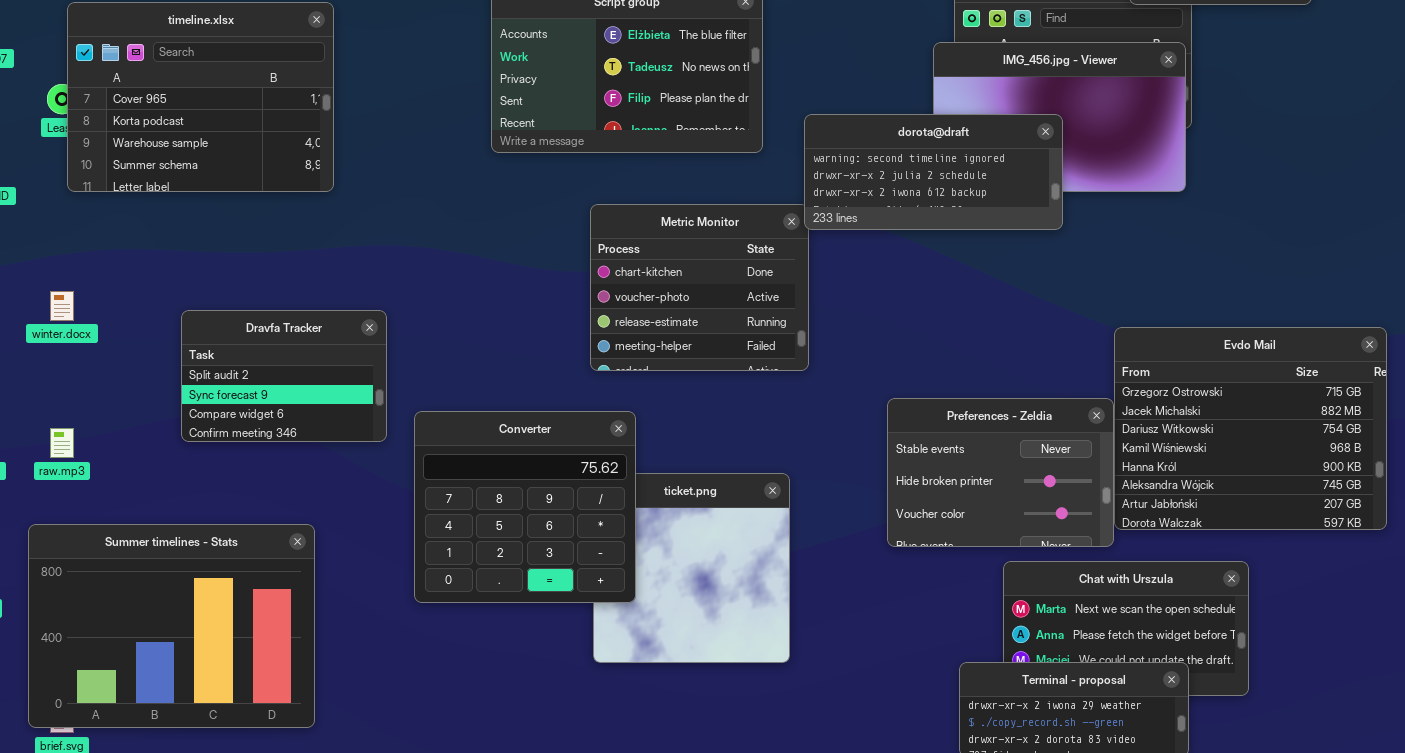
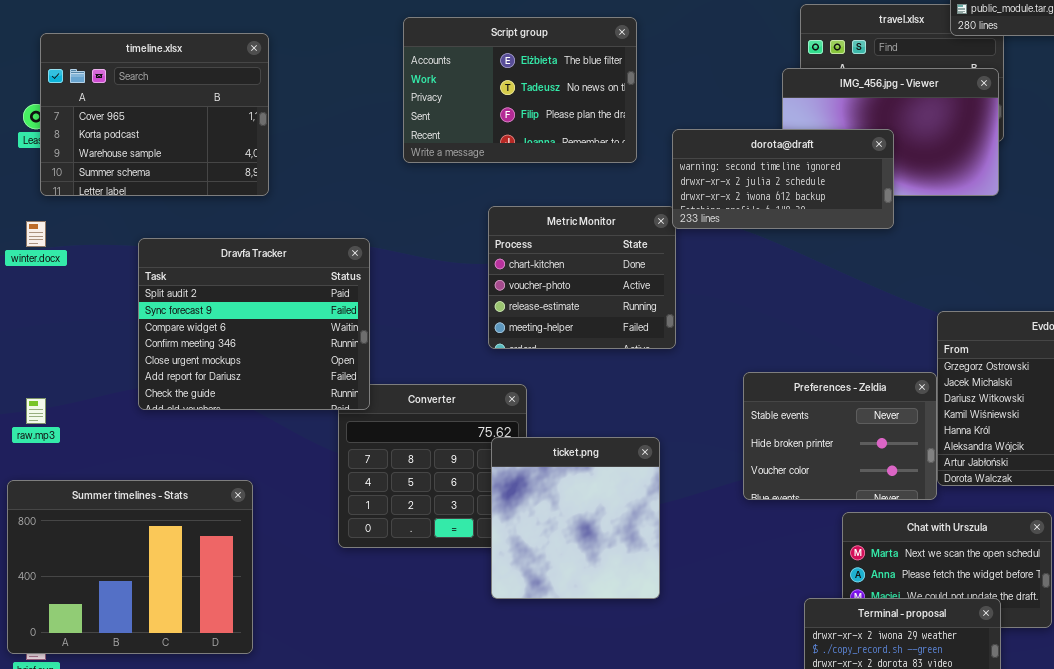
winter.docx: [50,291,74,321] -> [26,221,46,247], moved
Dravfa Tracker: [181,310,387,442] -> [138,238,370,410], resized
ticket.png: [593,473,790,663] -> [491,437,660,599], raised

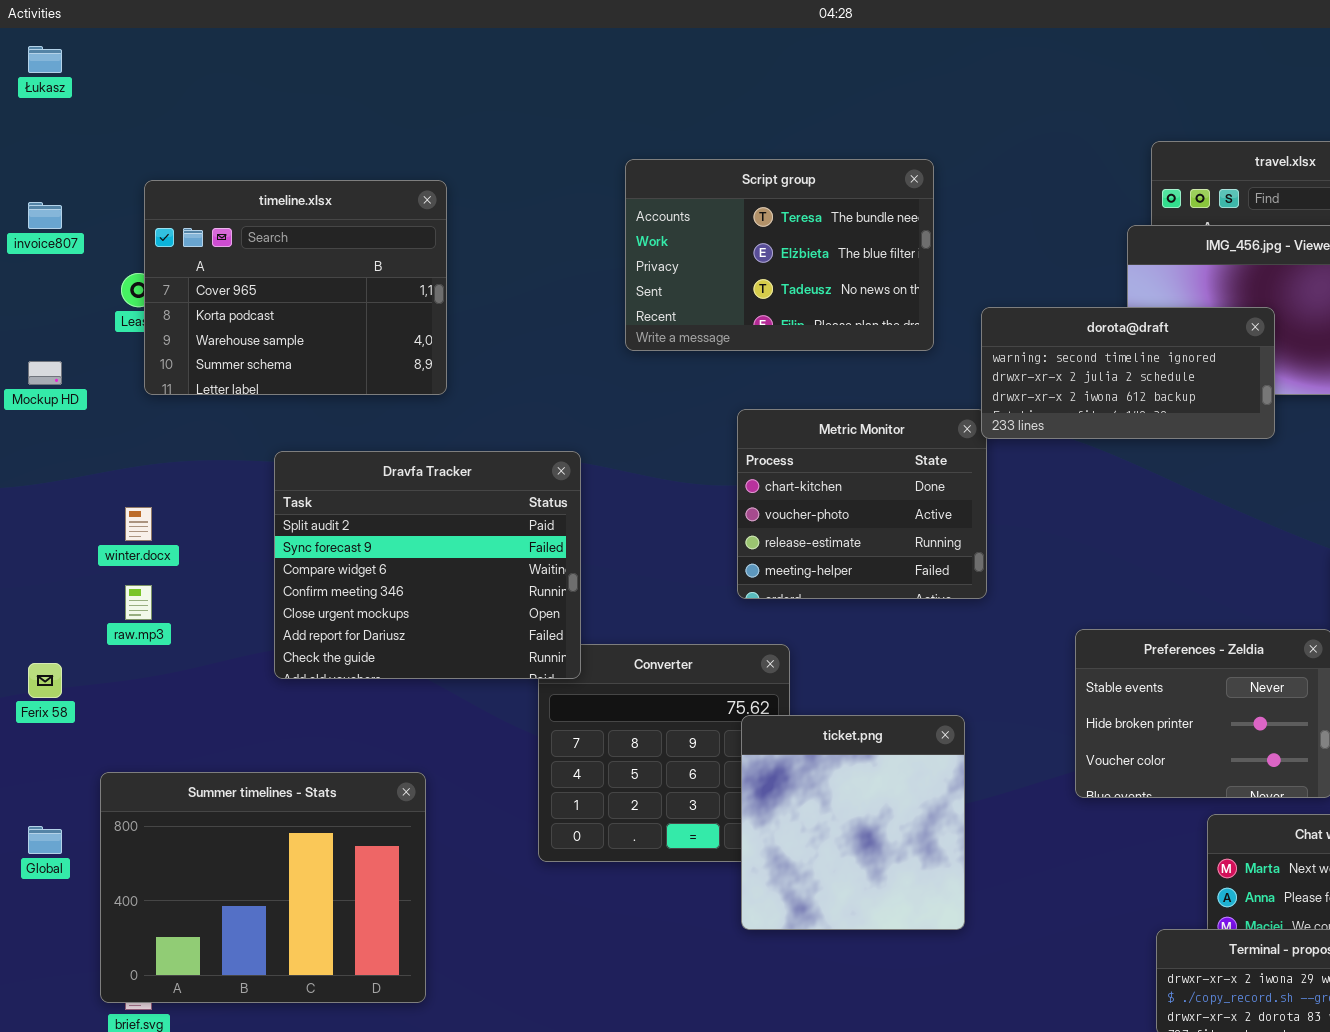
Script group: [403,17,637,163] -> [625,159,934,351], scrolled up 1 row
winter.docx: [26,221,46,247] -> [125,507,152,541], moved
raw.mp3: [26,398,46,424] -> [125,585,152,620], moved

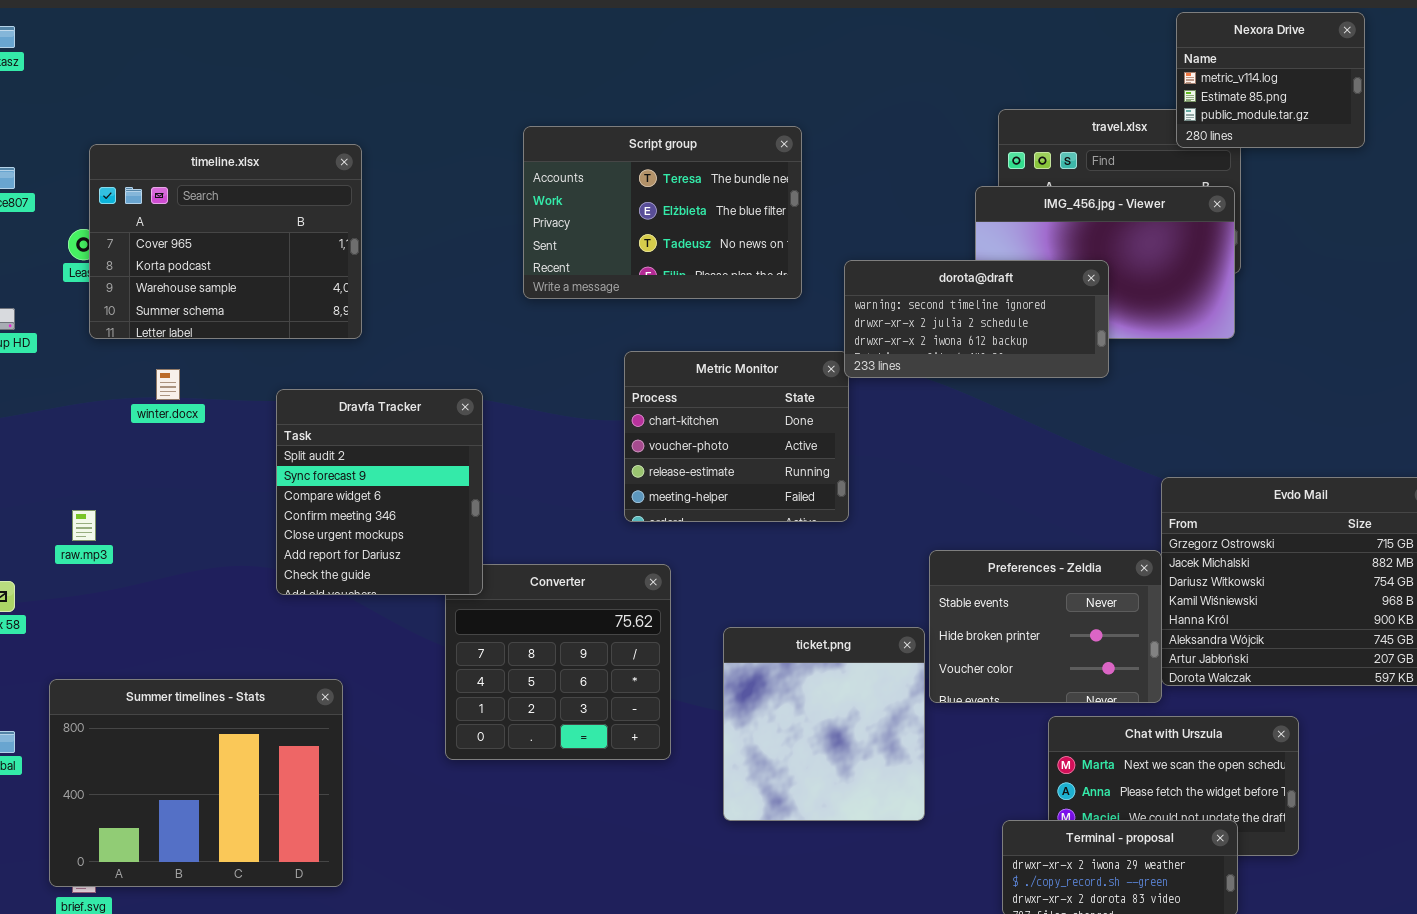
Dravfa Tracker: [274,451,581,679] -> [276,389,483,595], resized
winter.docx: [125,507,152,541] -> [156,369,180,400], moved
ticket.png: [741,715,965,930] -> [723,627,925,821], moved

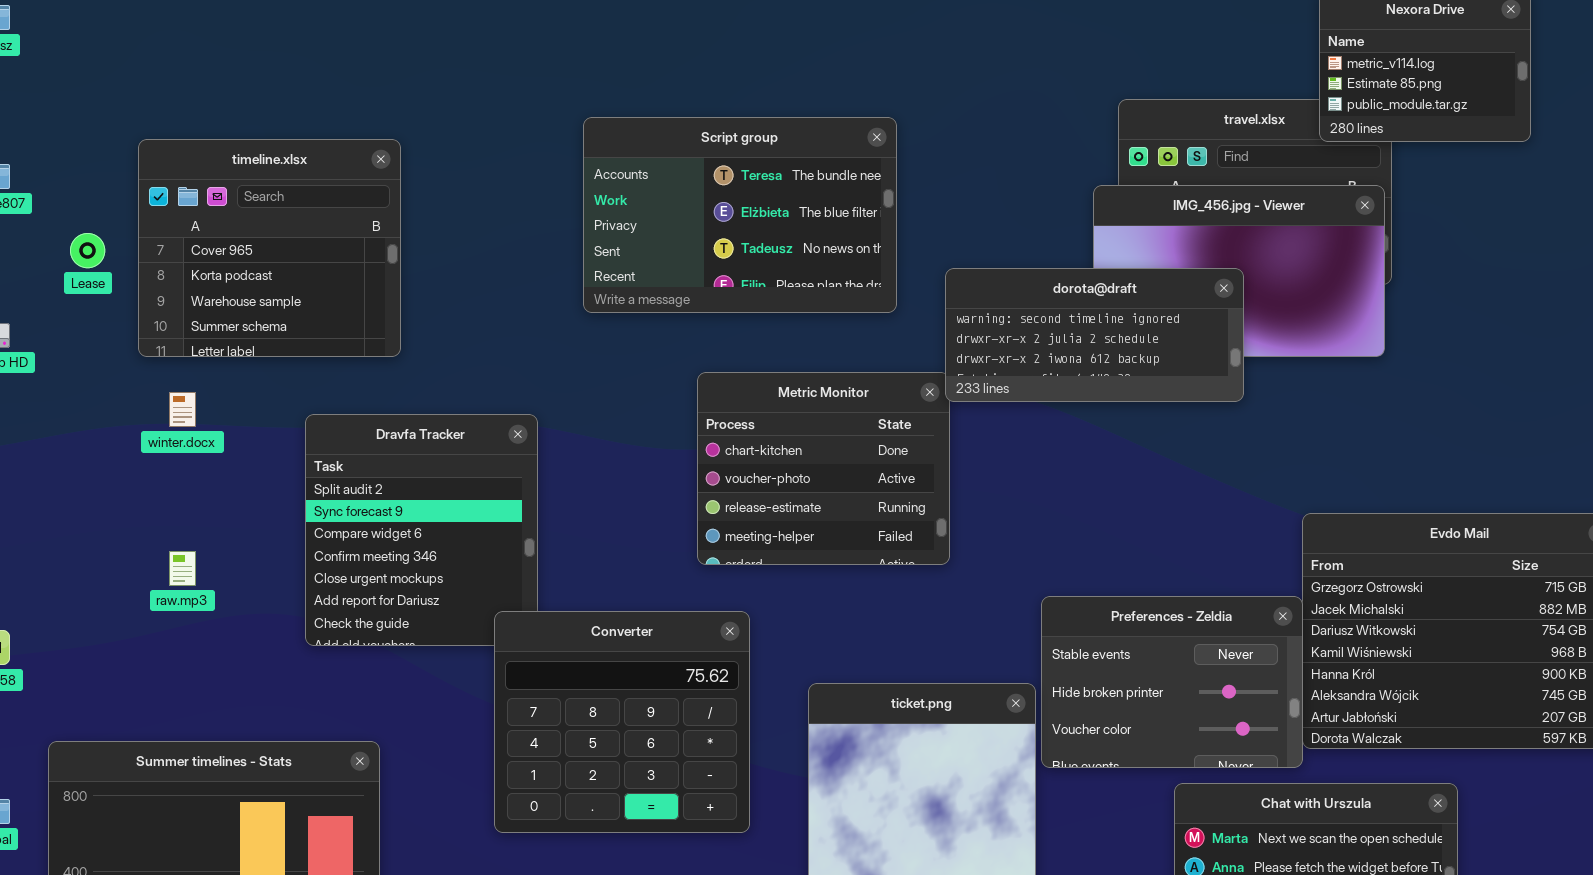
timeline.xlsx: [89,144,362,339] -> [138,139,401,357], resized
raw.mp3: [72,510,96,541] -> [169,551,196,586], moved
Converter: [445,564,671,760] -> [494,611,750,833], raised

